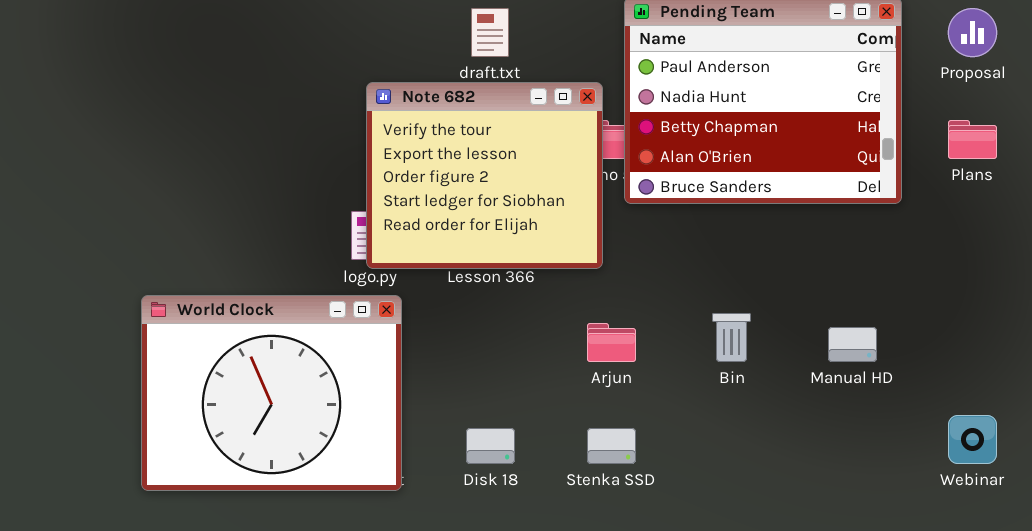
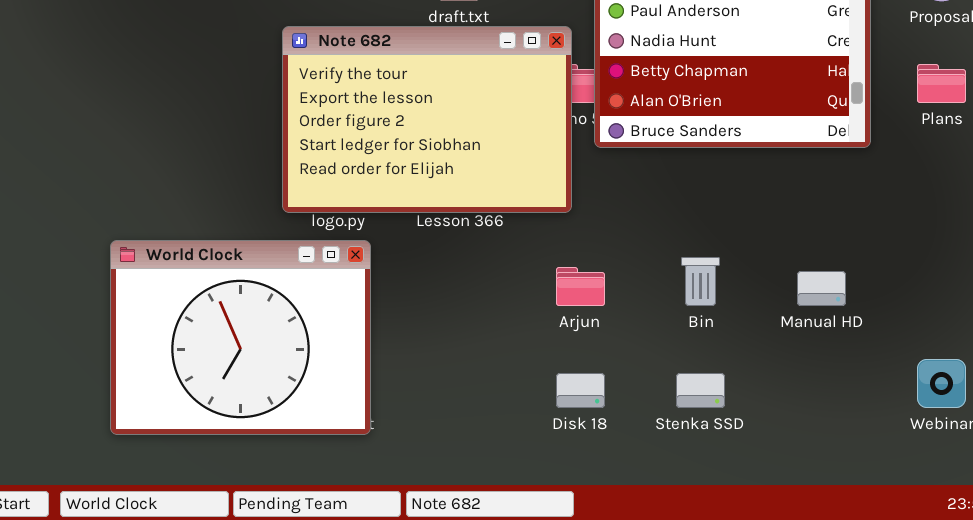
Note 682: [366,82,603,269] -> [282,26,572,213], resized
Disk 18: [466,428,515,464] -> [556,373,605,408], moved
Stenka SSD: [587,428,636,464] -> [676,373,725,408], moved

